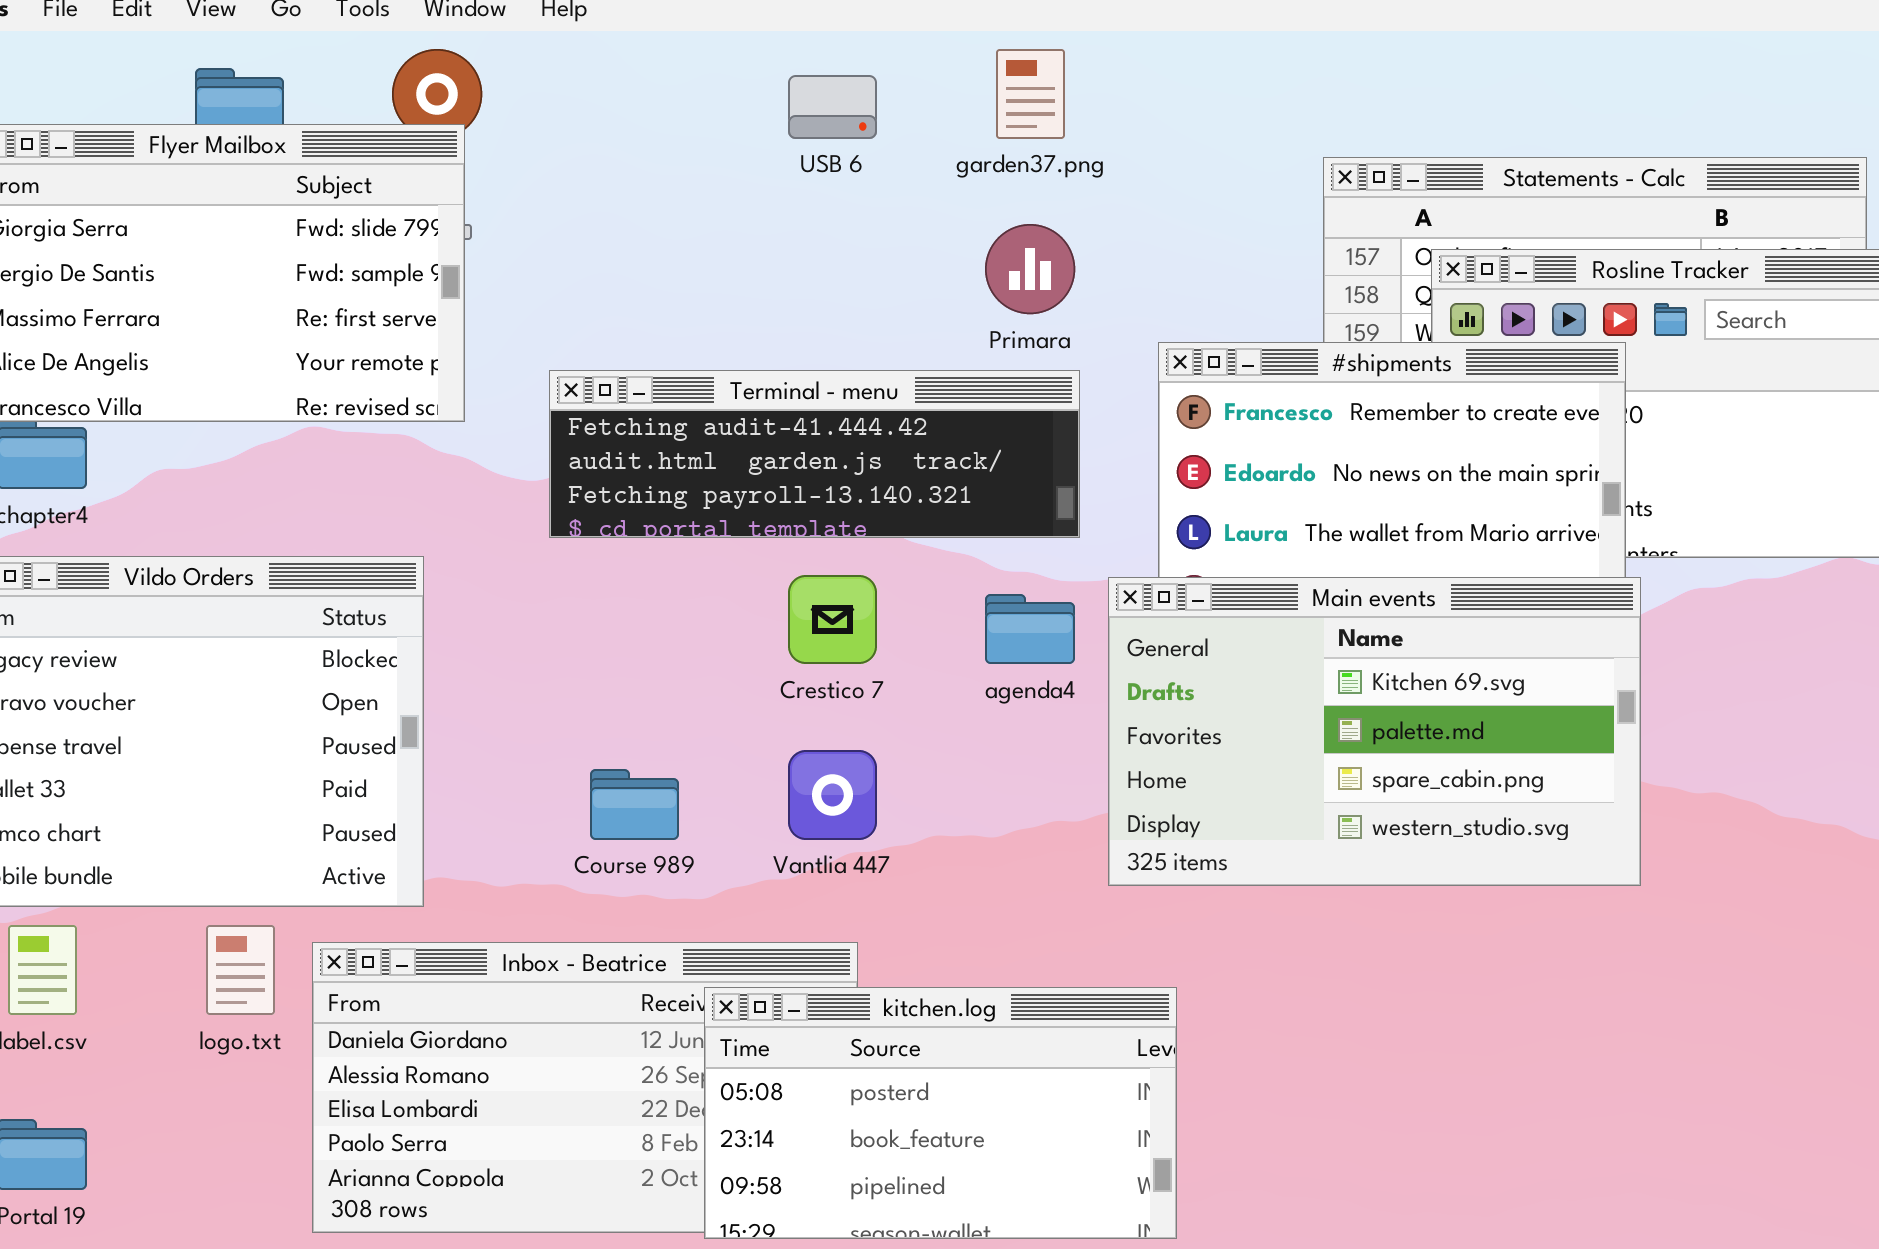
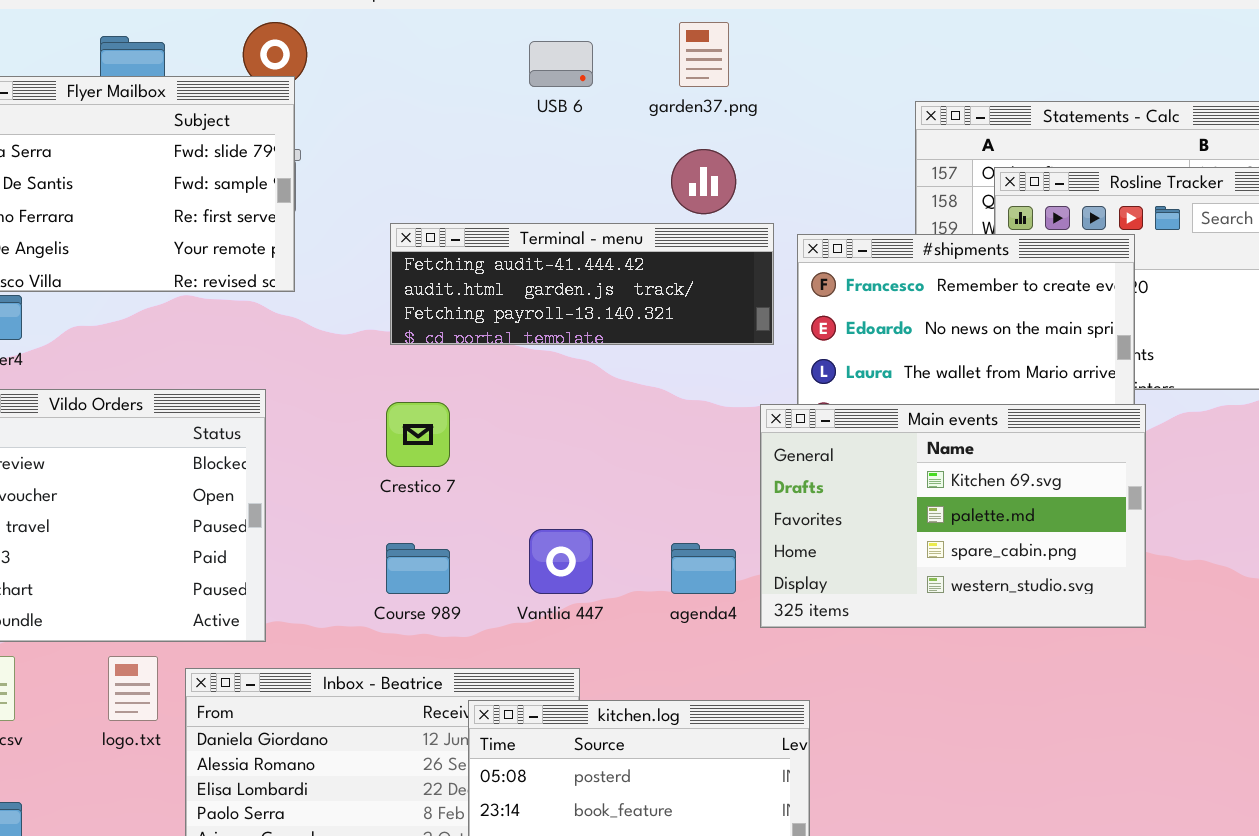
Terminal - menu: [549,370,1080,538] -> [390,223,774,345], moved
Crestico 7: [788,575,877,664] -> [386,402,450,467], moved
agenda4: [985,594,1075,664] -> [671,543,736,594], moved

